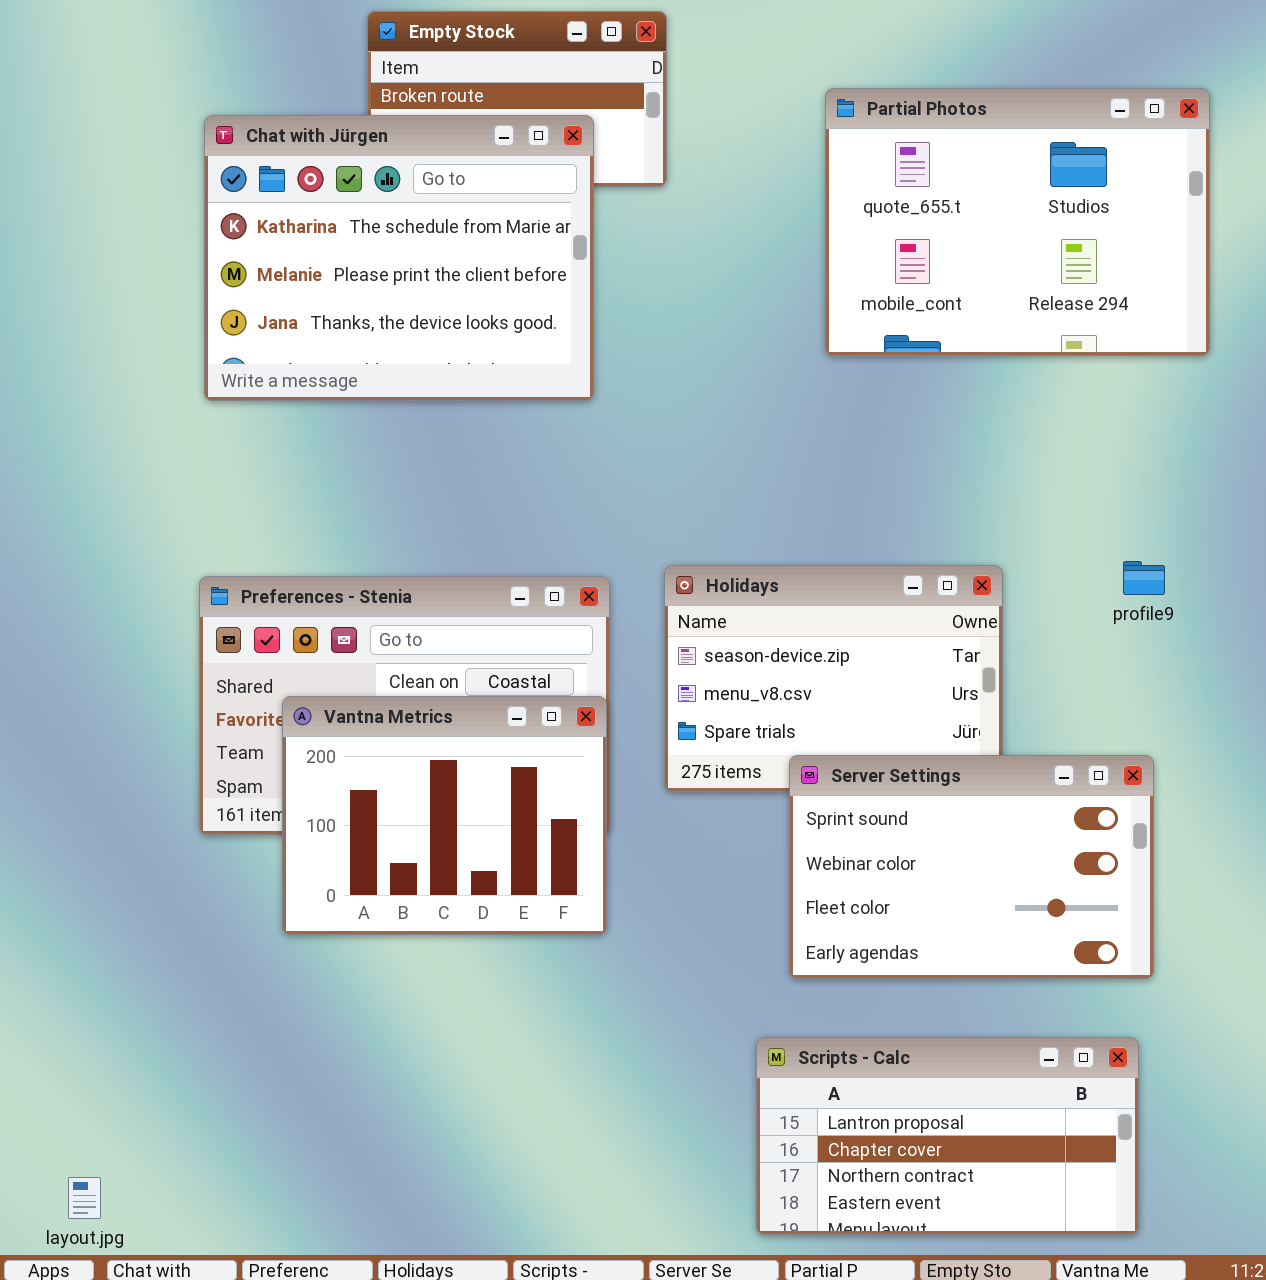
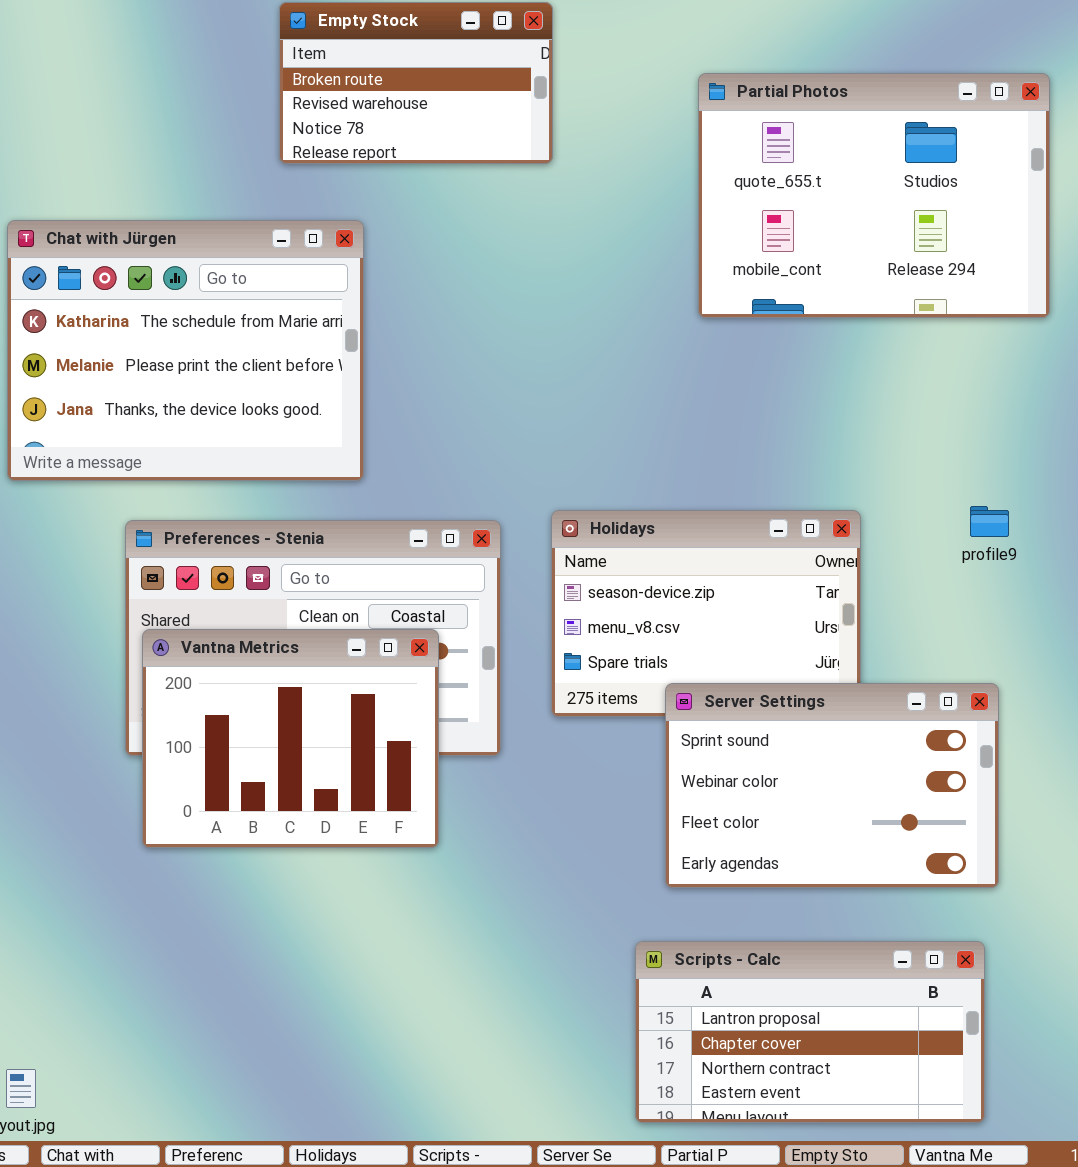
Chat with Jürgen: [204,115,594,401] -> [7,220,364,481], moved
Vantna Metrics: [282,696,607,935] -> [142,629,439,848], moved

